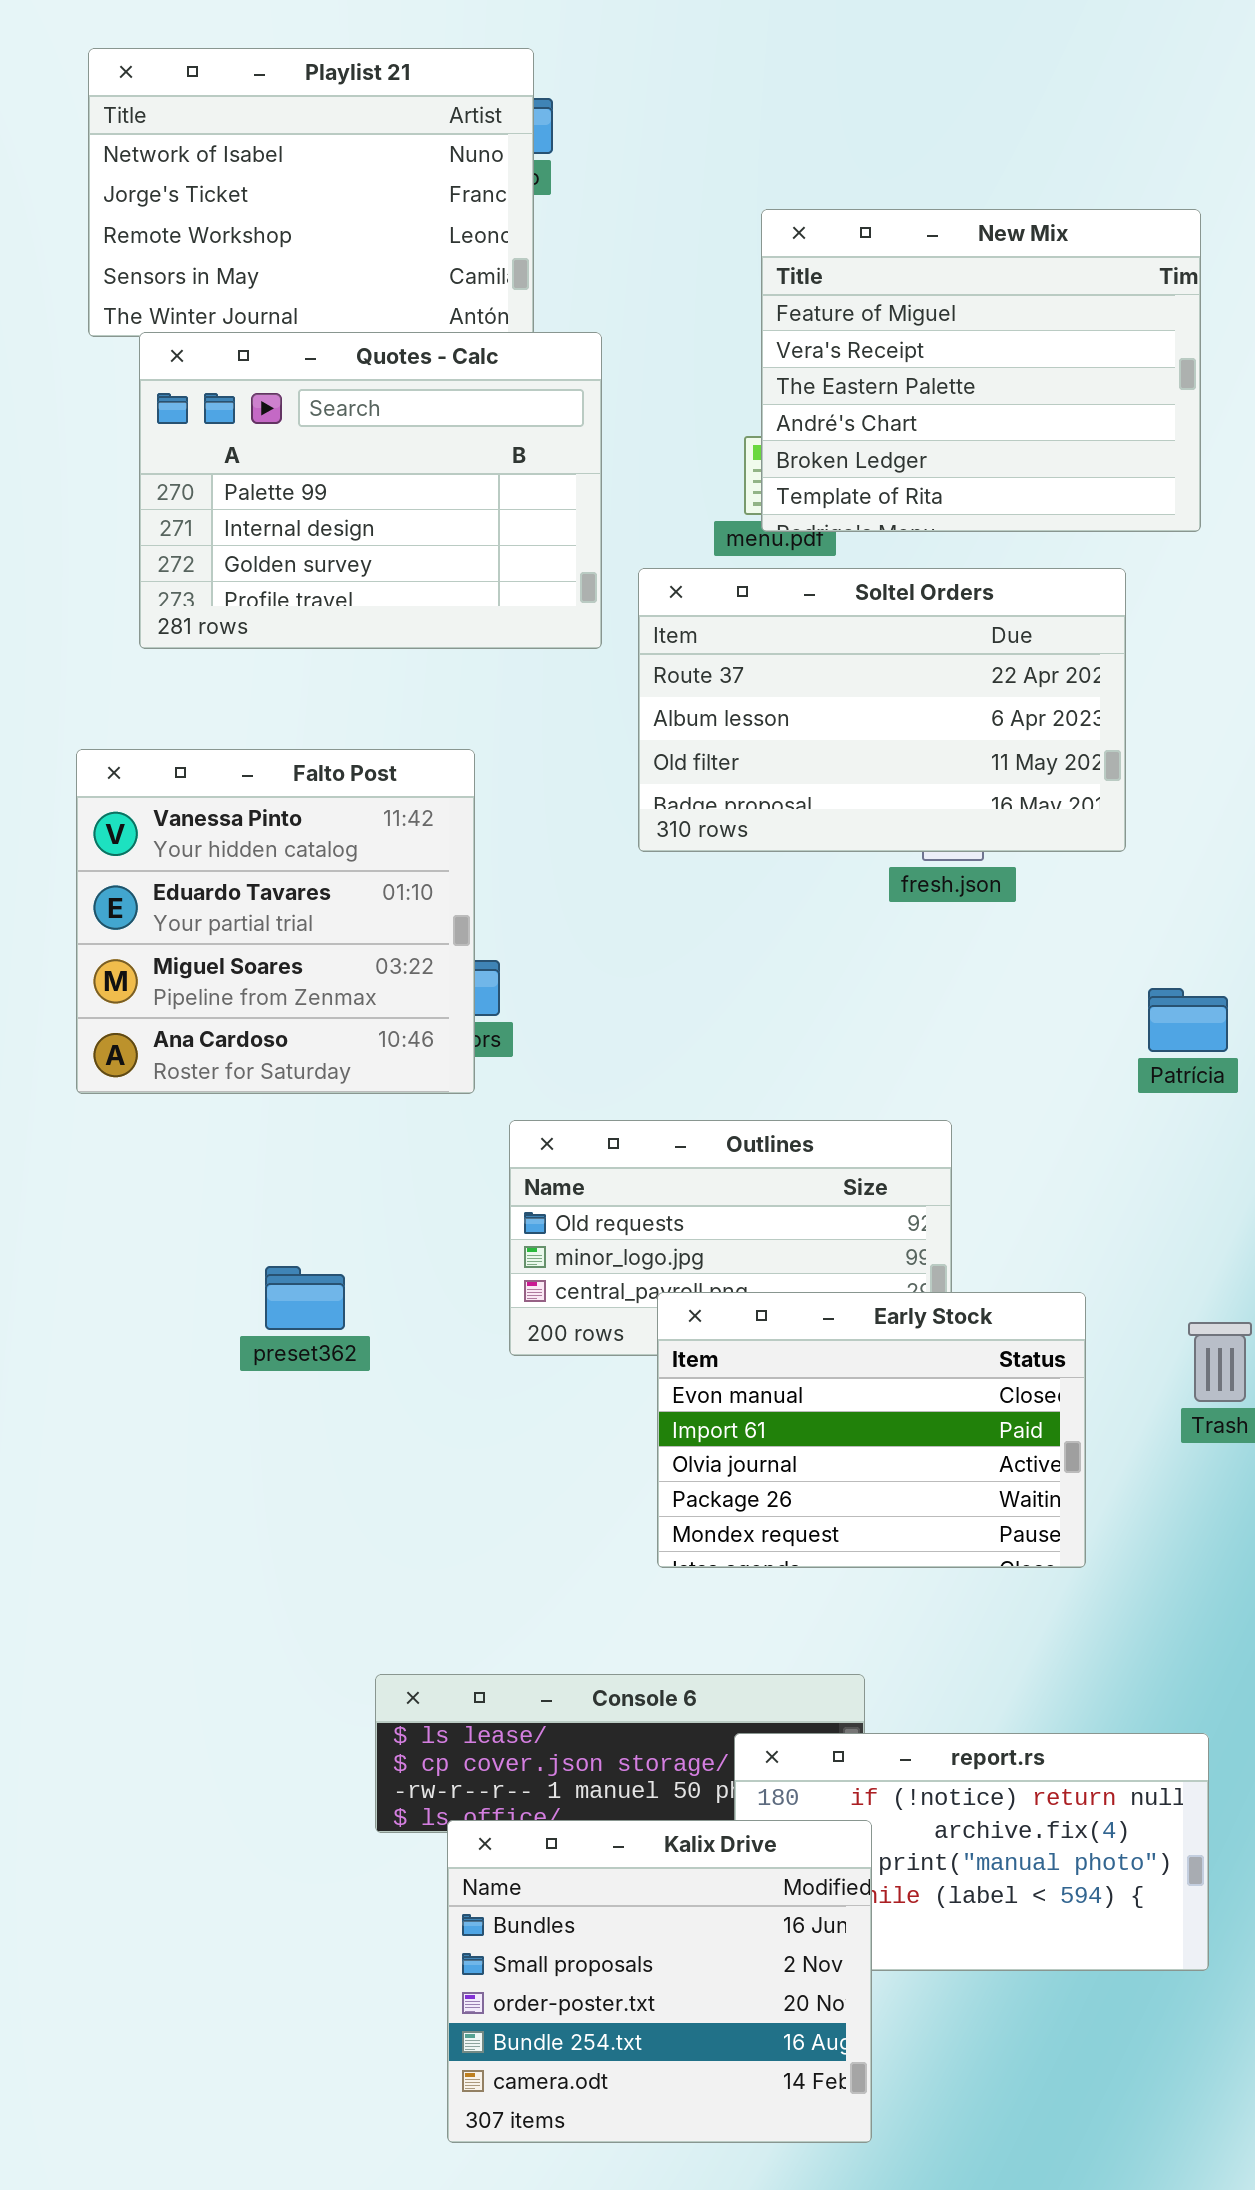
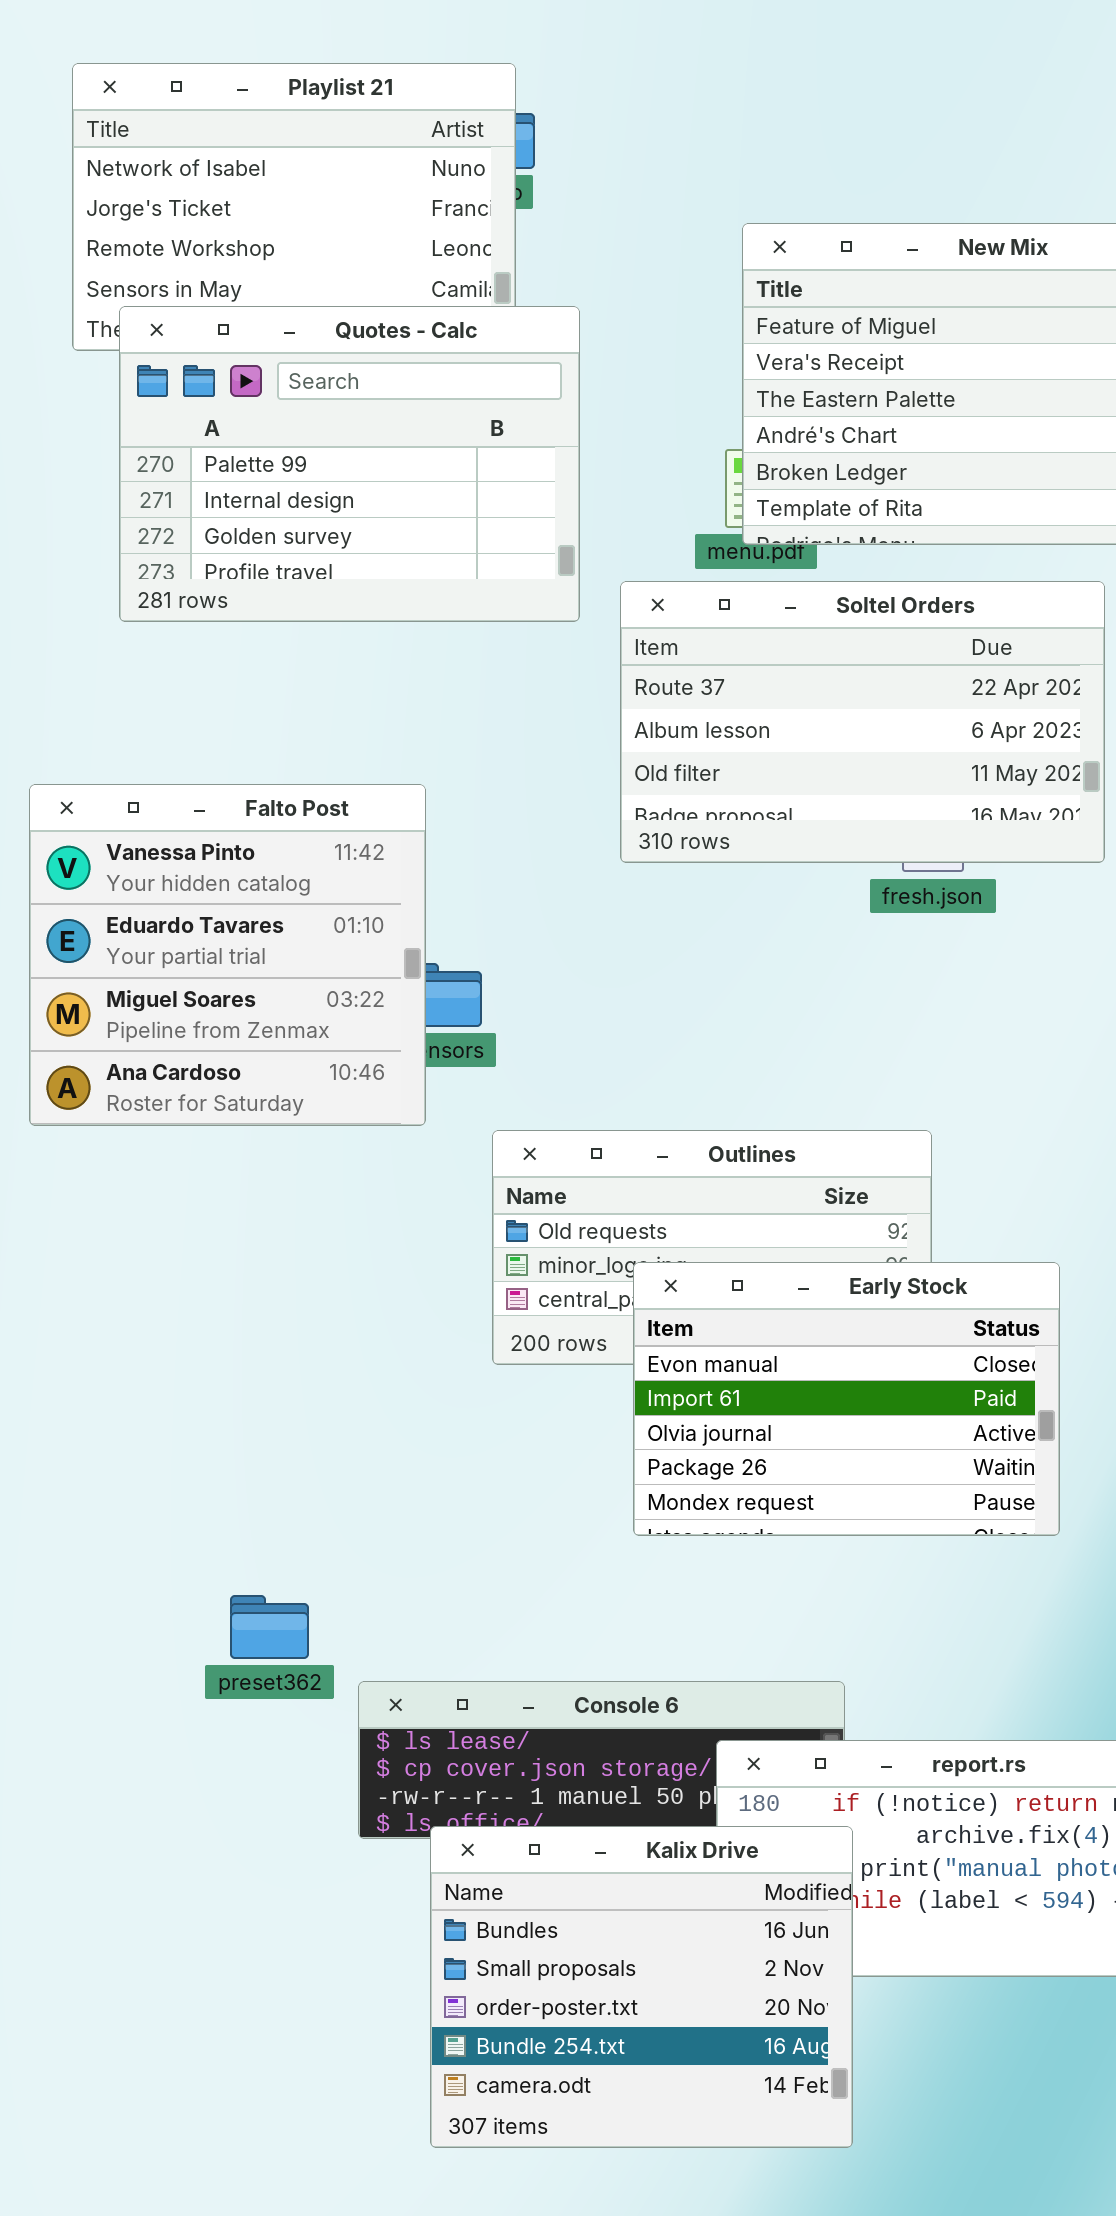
Quotes - Calc: [139,332,602,649] -> [119,306,580,622], moved
Falto Post: [76,749,475,1094] -> [29,784,426,1126], moved
preset362: [265,1266,345,1330] -> [230,1595,309,1659], moved
Early Stock: [657,1292,1086,1568] -> [633,1262,1060,1536], moved

